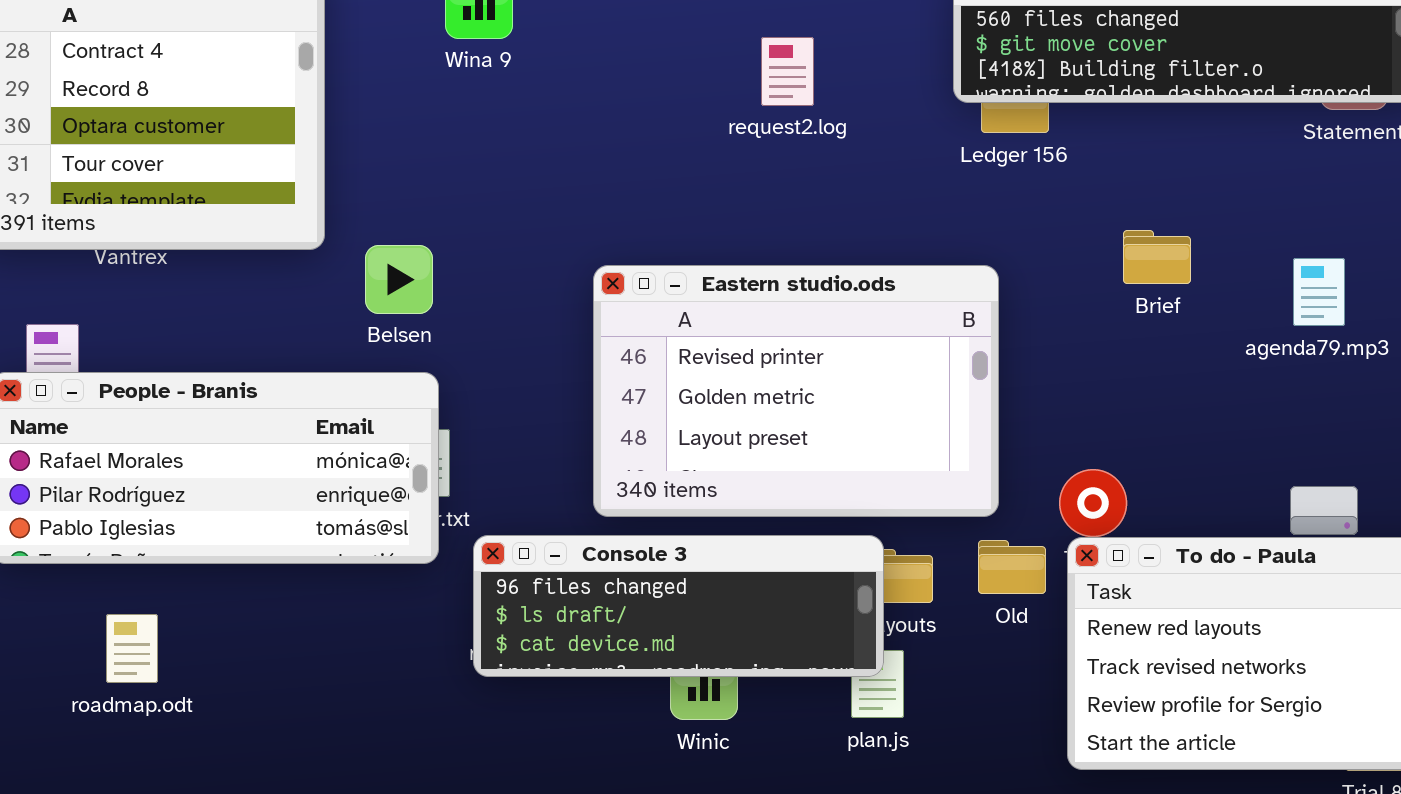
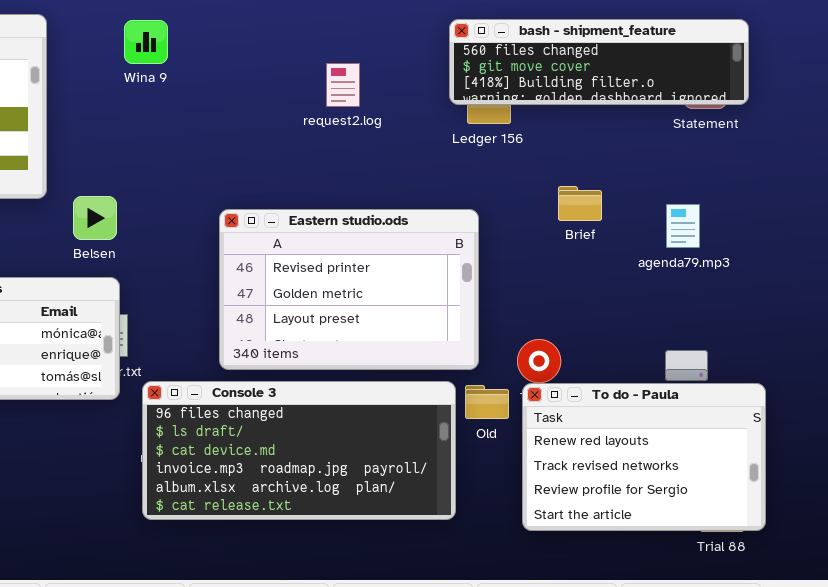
Console 3: [473,535,884,677] -> [142,381,456,520], resized

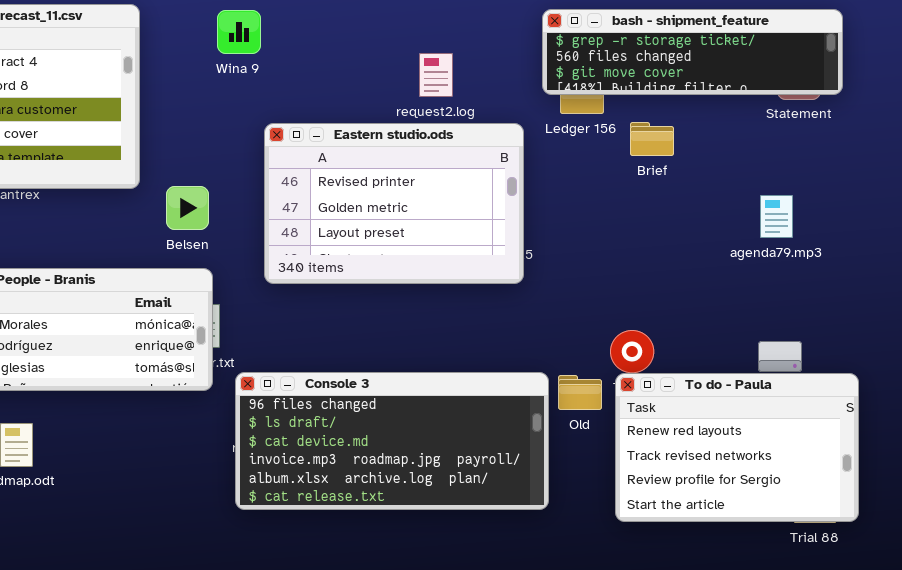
bash - shipment_feature: [449,19,749,105] -> [542,9,843,95], scrolled up 1 row
Brief: [558,186,602,221] -> [630,122,674,156], moved
Eastern studio.ods: [219,209,479,370] -> [264,123,524,284], moved

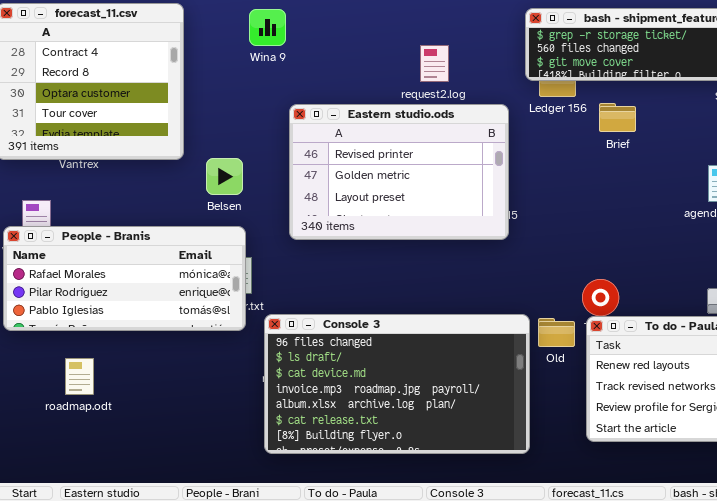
Console 3: [235,372,549,510] -> [264,314,530,454], resized

